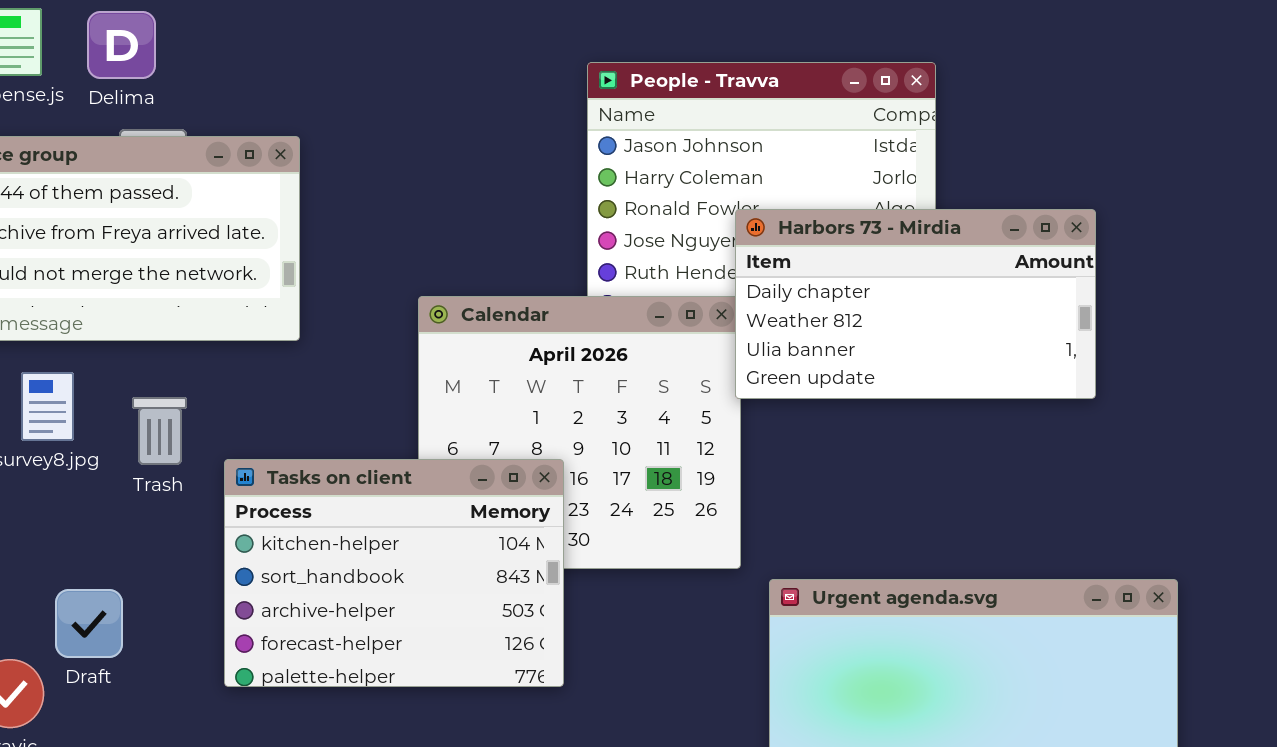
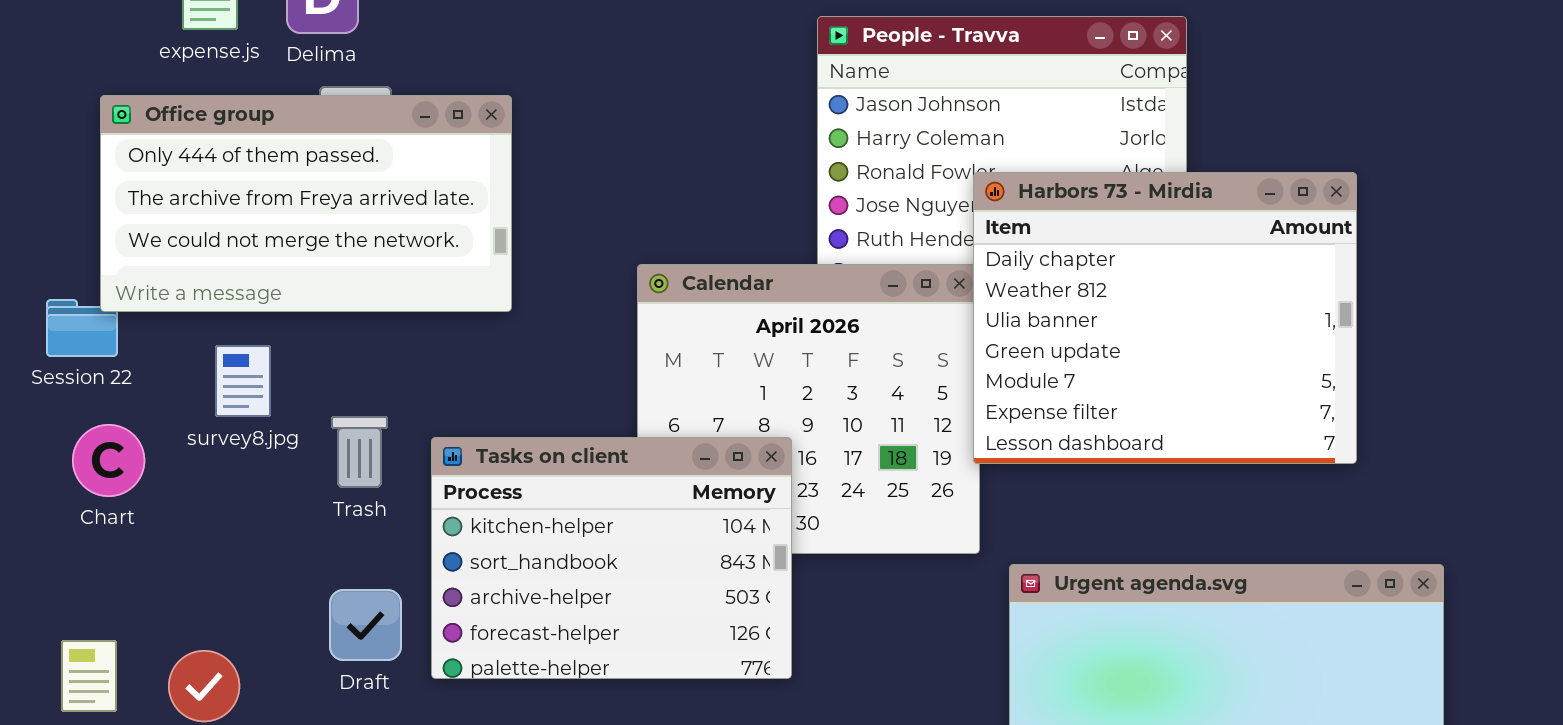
Harbors 73 - Mirdia: [735,209,1096,399] -> [973,172,1357,464], resized
Trash: [132,397,187,465] -> [331,416,388,488], moved
Draft: [55,589,123,658] -> [329,589,402,661], moved

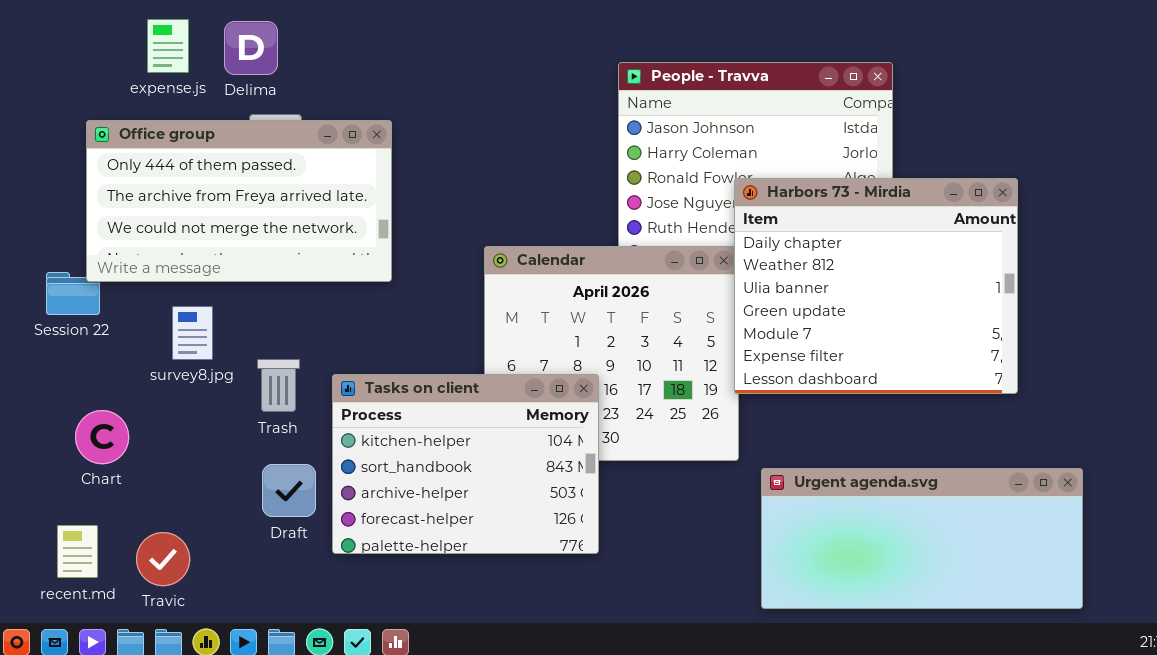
Chart: [72,424,145,497] -> [75,410,129,464], moved
Draft: [329,589,402,661] -> [262,464,316,517], moved

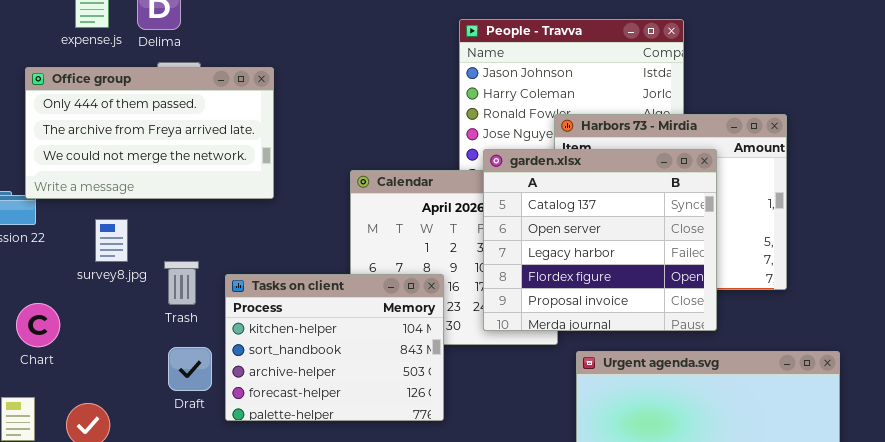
garden.xlsx: none -> [483,149,717,331], opened

